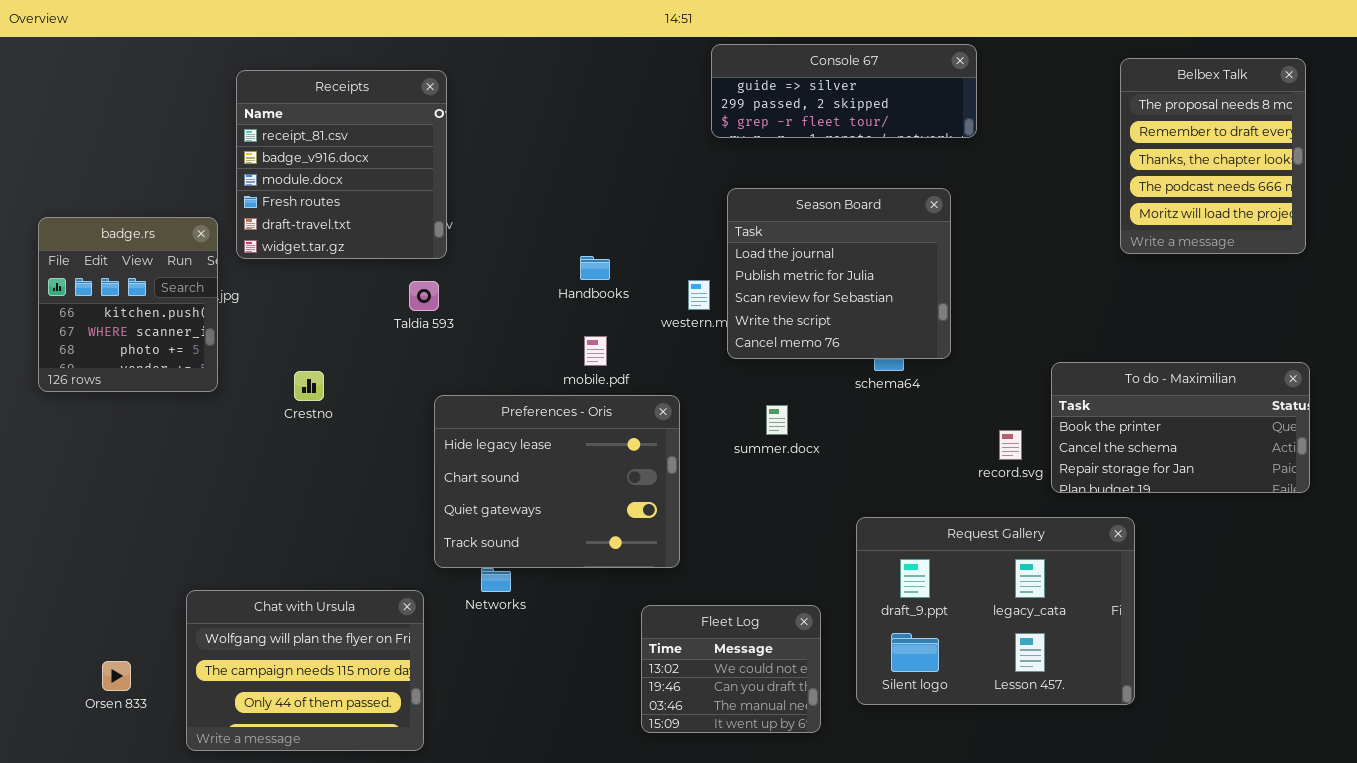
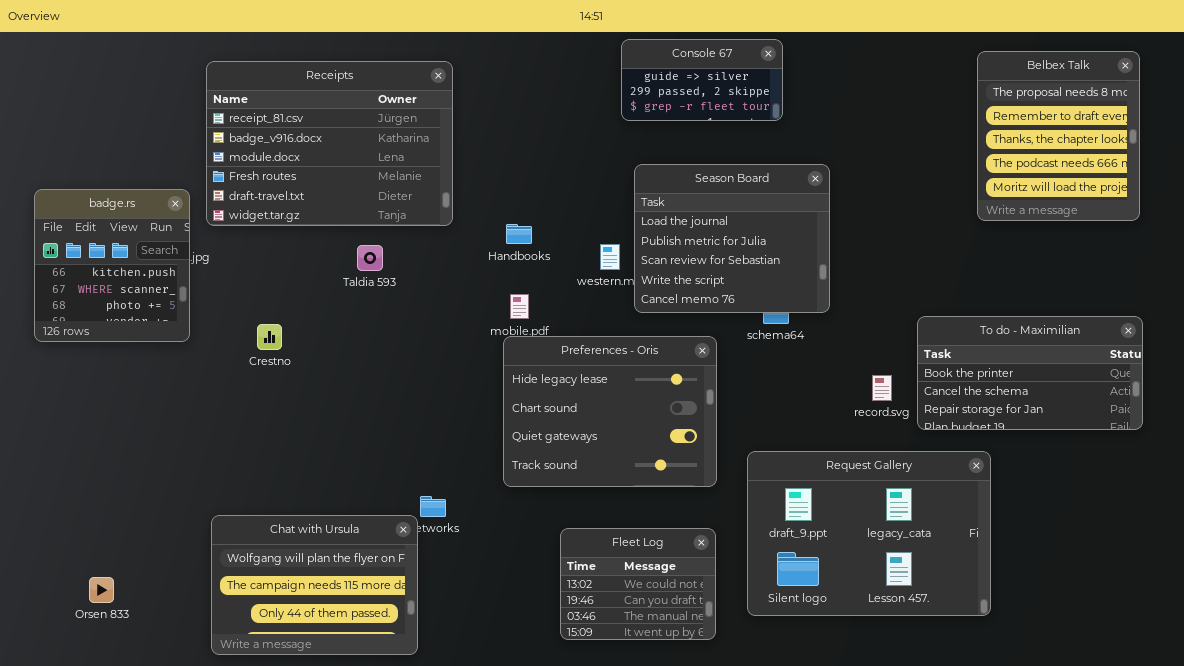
Console 67: [711,44,977,138] -> [621,39,783,121], resized
Receipts: [236,70,447,259] -> [206,61,453,226], resized
Preferences - Oris: [434,395,680,568] -> [503,336,717,487], moved
Chat with Ursula: [186,590,424,751] -> [211,515,418,655], moved

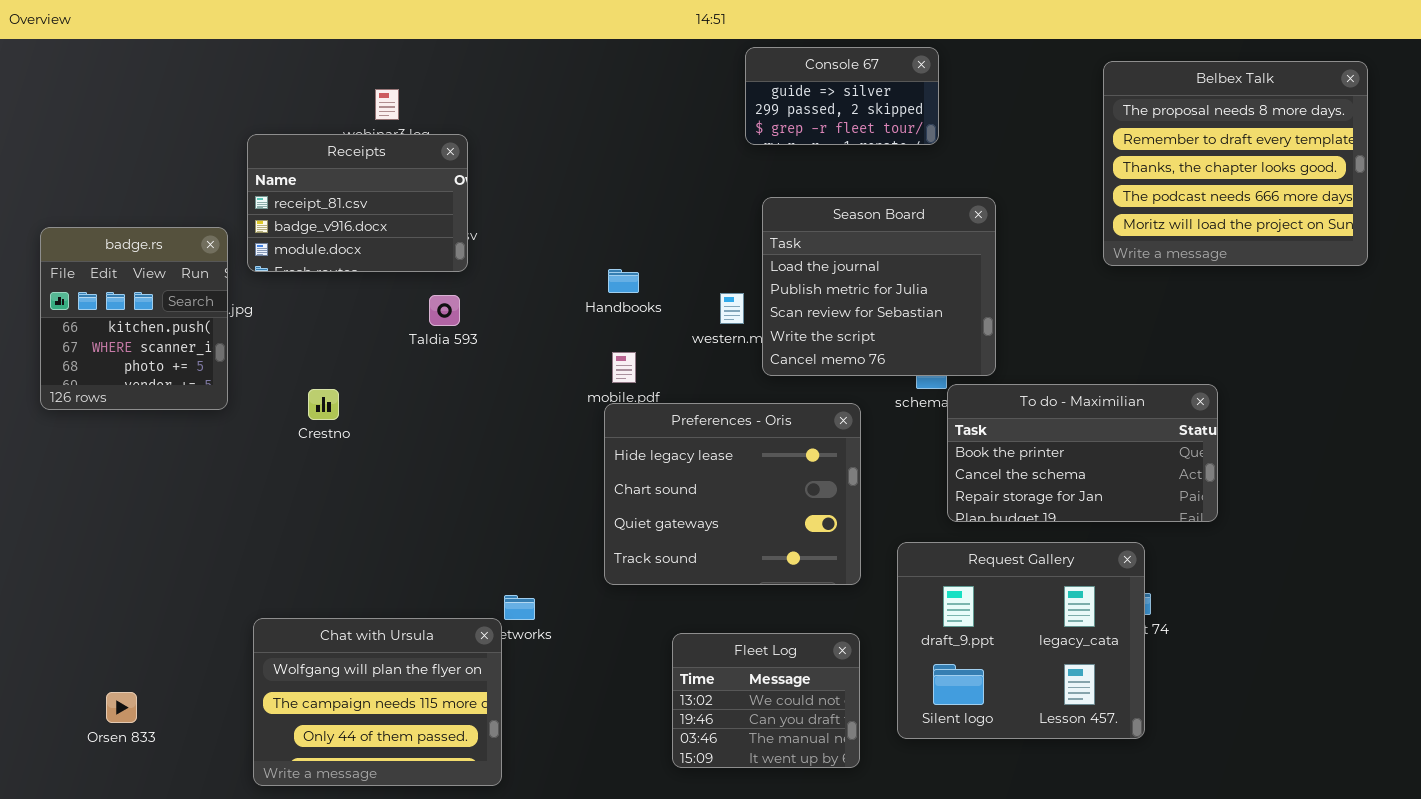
Belbex Talk: [977,51,1140,221] -> [1103,61,1368,266], resized
Receipts: [206,61,453,226] -> [247,134,468,272], resized
To do - Maximilian: [917,316,1143,430] -> [947,384,1218,522], moved
Request Gallery: [747,451,991,616] -> [897,542,1145,739], resized

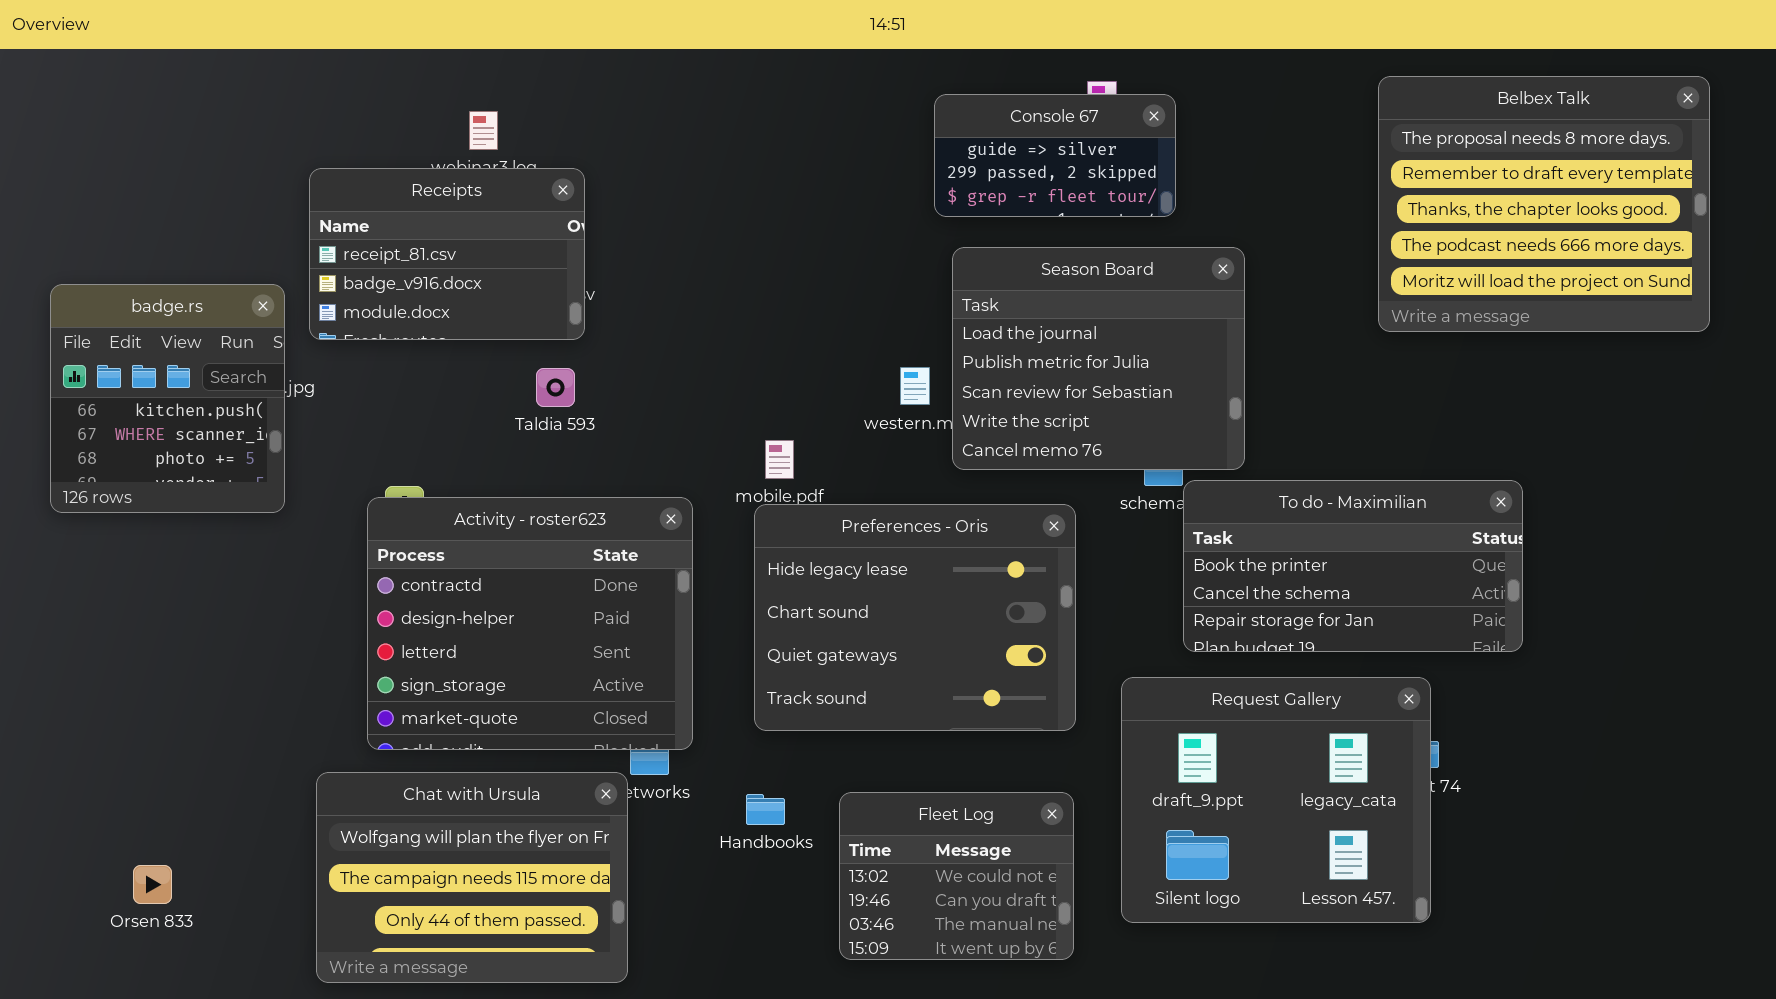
Console 67: [745,47,939,145] -> [934,94,1176,217], moved
Handbooks: [608,269,639,293] -> [746,794,785,825], moved
Activity - roster623: none -> [367,497,693,750], opened

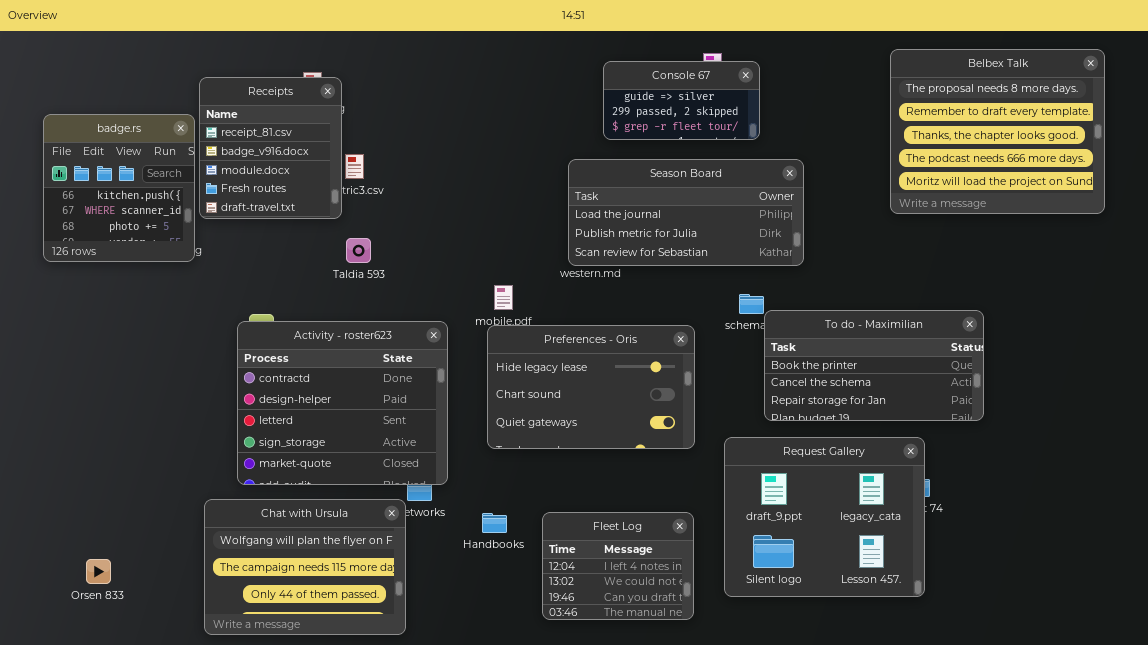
Receipts: [309,168,585,340] -> [199,77,342,219], resized
Season Board: [952,247,1245,470] -> [568,159,804,266], resized
badge.rs: [50,284,285,513] -> [43,114,195,262], moved
Preferences - Oris: [754,504,1076,731] -> [487,325,695,449], resized
Fleet Log: [839,792,1074,960] -> [542,512,694,620], scrolled up 1 row

